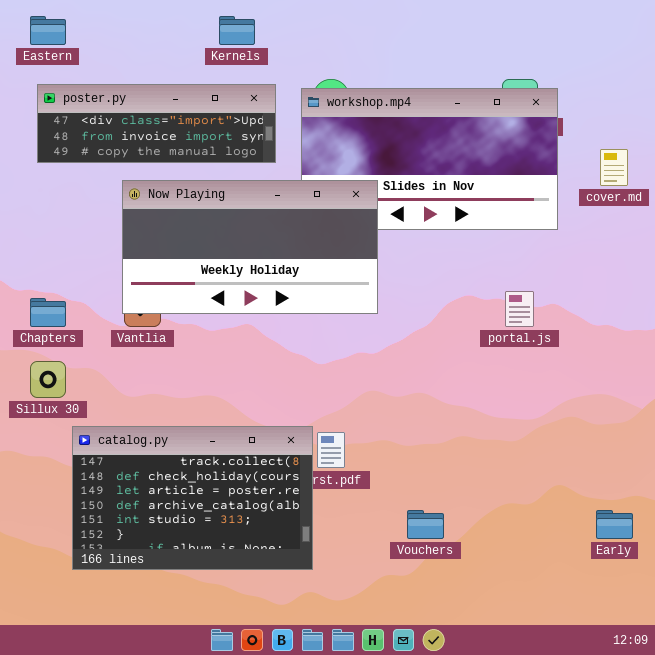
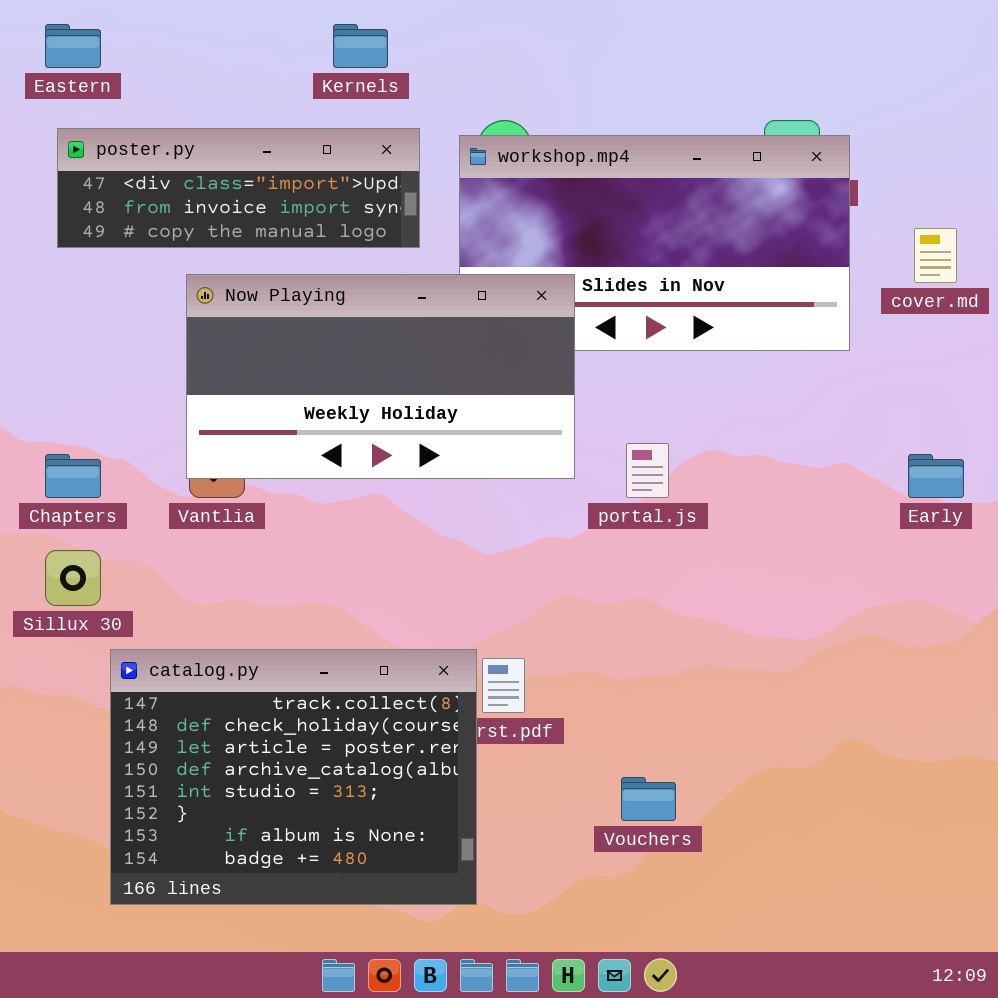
portal.js: [505,291,534,327] -> [626,443,669,498], moved
catalog.py: [72,426,313,570] -> [110,649,477,905], resized
Early: [596,510,633,539] -> [908,454,964,498], moved

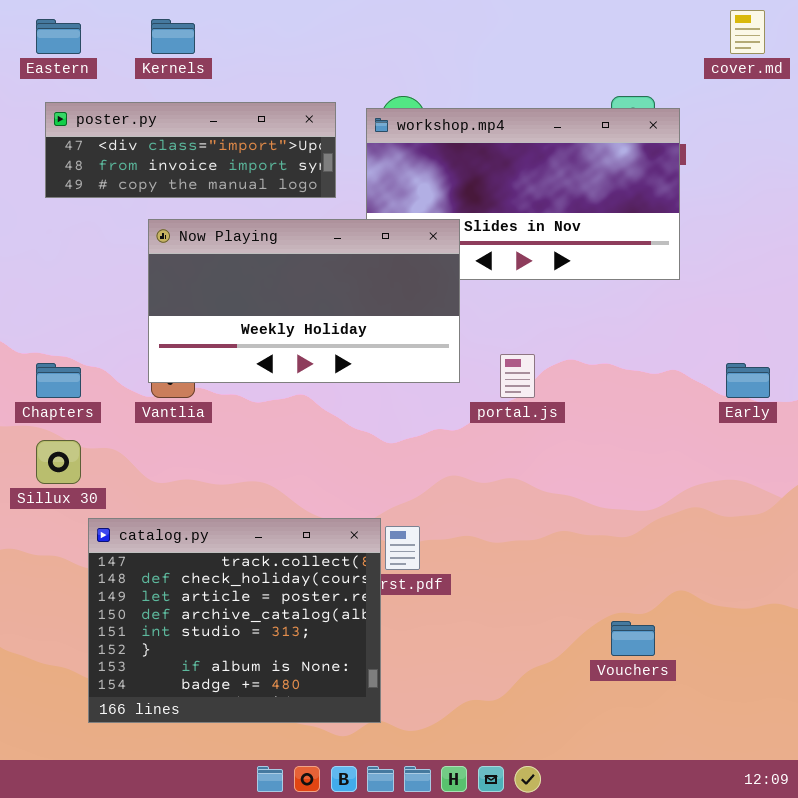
Kernels: [333,24,388,68] -> [151,19,195,54], moved
cover.md: [914,228,957,283] -> [730,10,765,54], moved
Vouchers: [621,777,676,821] -> [611,621,655,656], moved

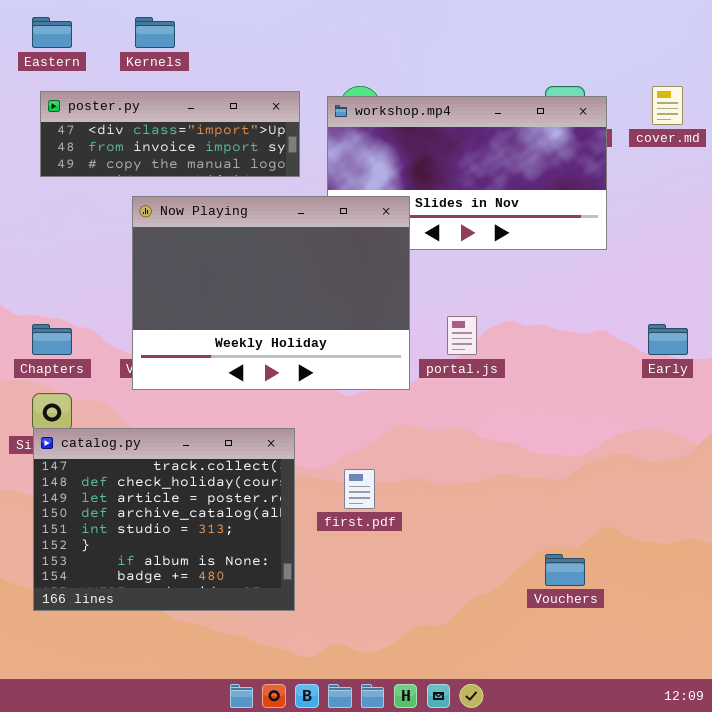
cover.md: [730,10,765,54] -> [652,86,683,125], moved
Now Playing: [148,219,460,383] -> [132,196,410,390], resized
catalog.py: [88,518,381,723] -> [33,428,295,611], moved

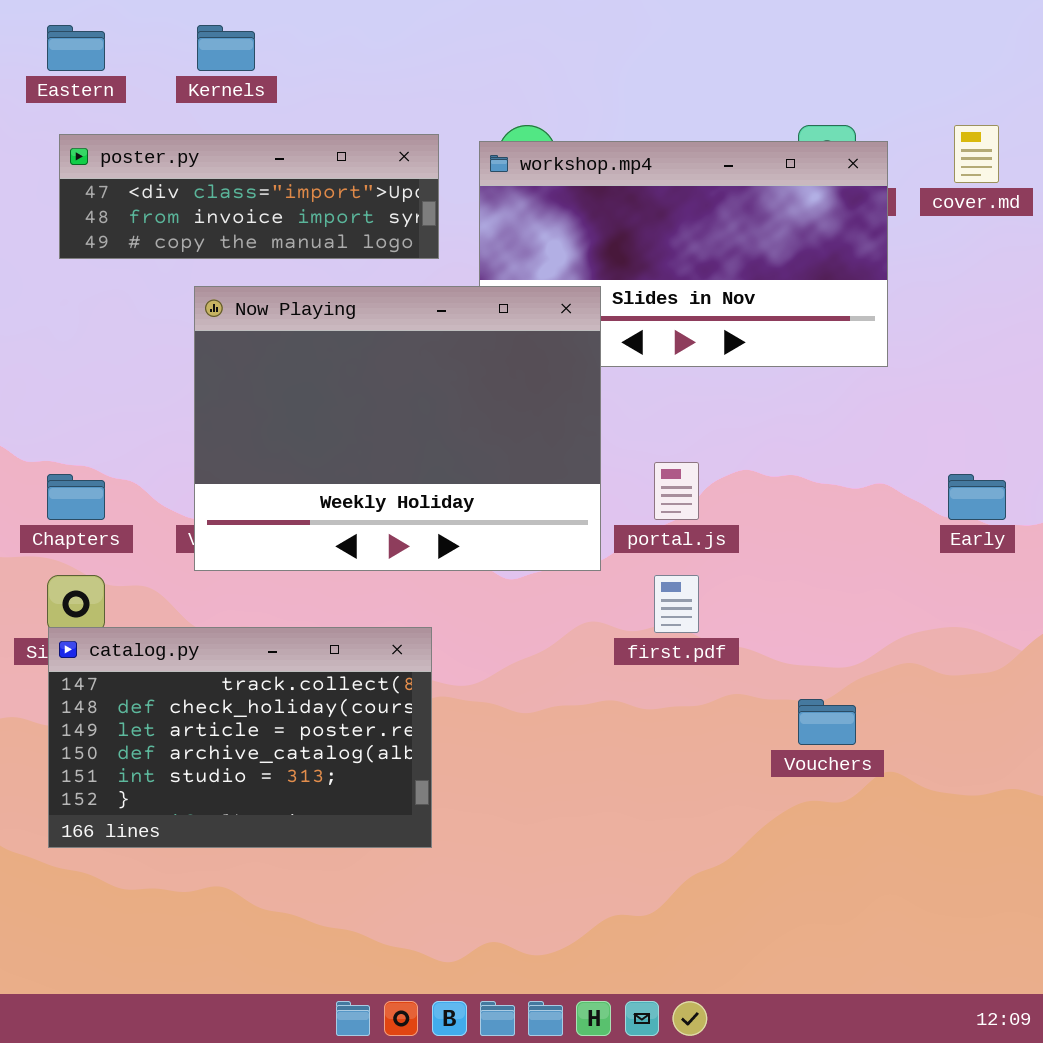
catalog.py: [33,428,295,611] -> [48,627,432,848], resized
first.pdf: [344,469,375,509] -> [654,575,699,633], moved
Vouchers: [545,554,585,586] -> [798,699,856,745], moved

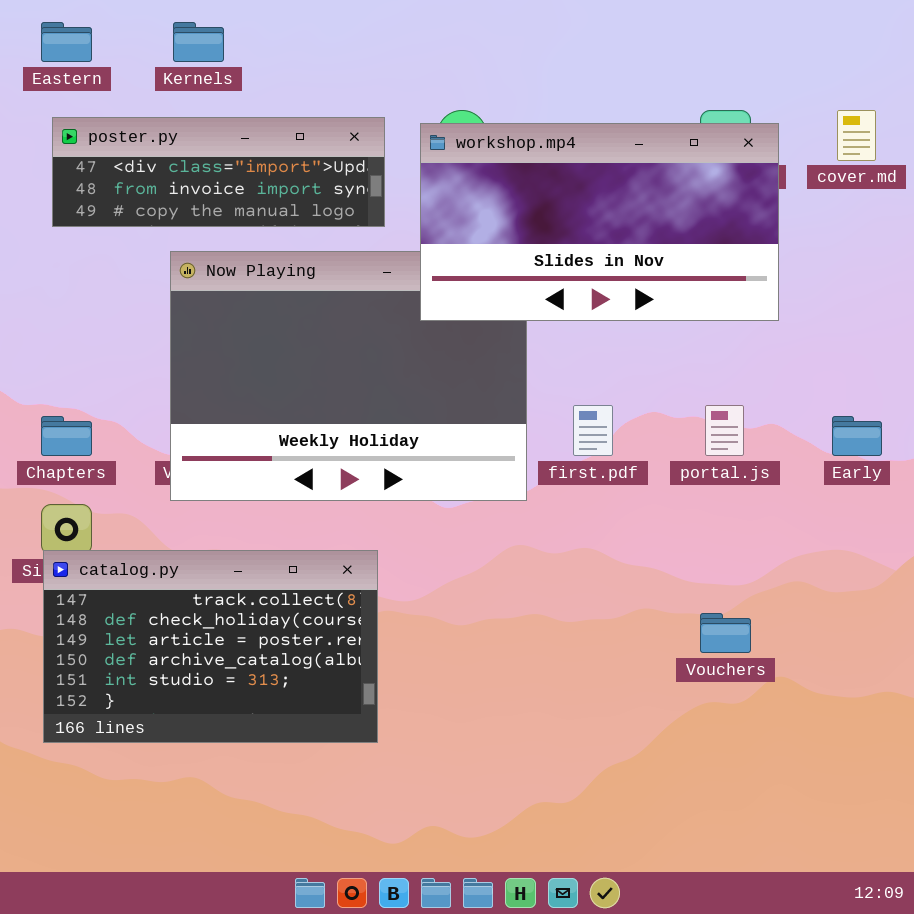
workshop.mp4: [479,141,888,367] -> [420,123,779,321], raised
portal.js: [654,462,699,520] -> [705,405,744,456], moved
first.pdf: [654,575,699,633] -> [573,405,613,456], moved

